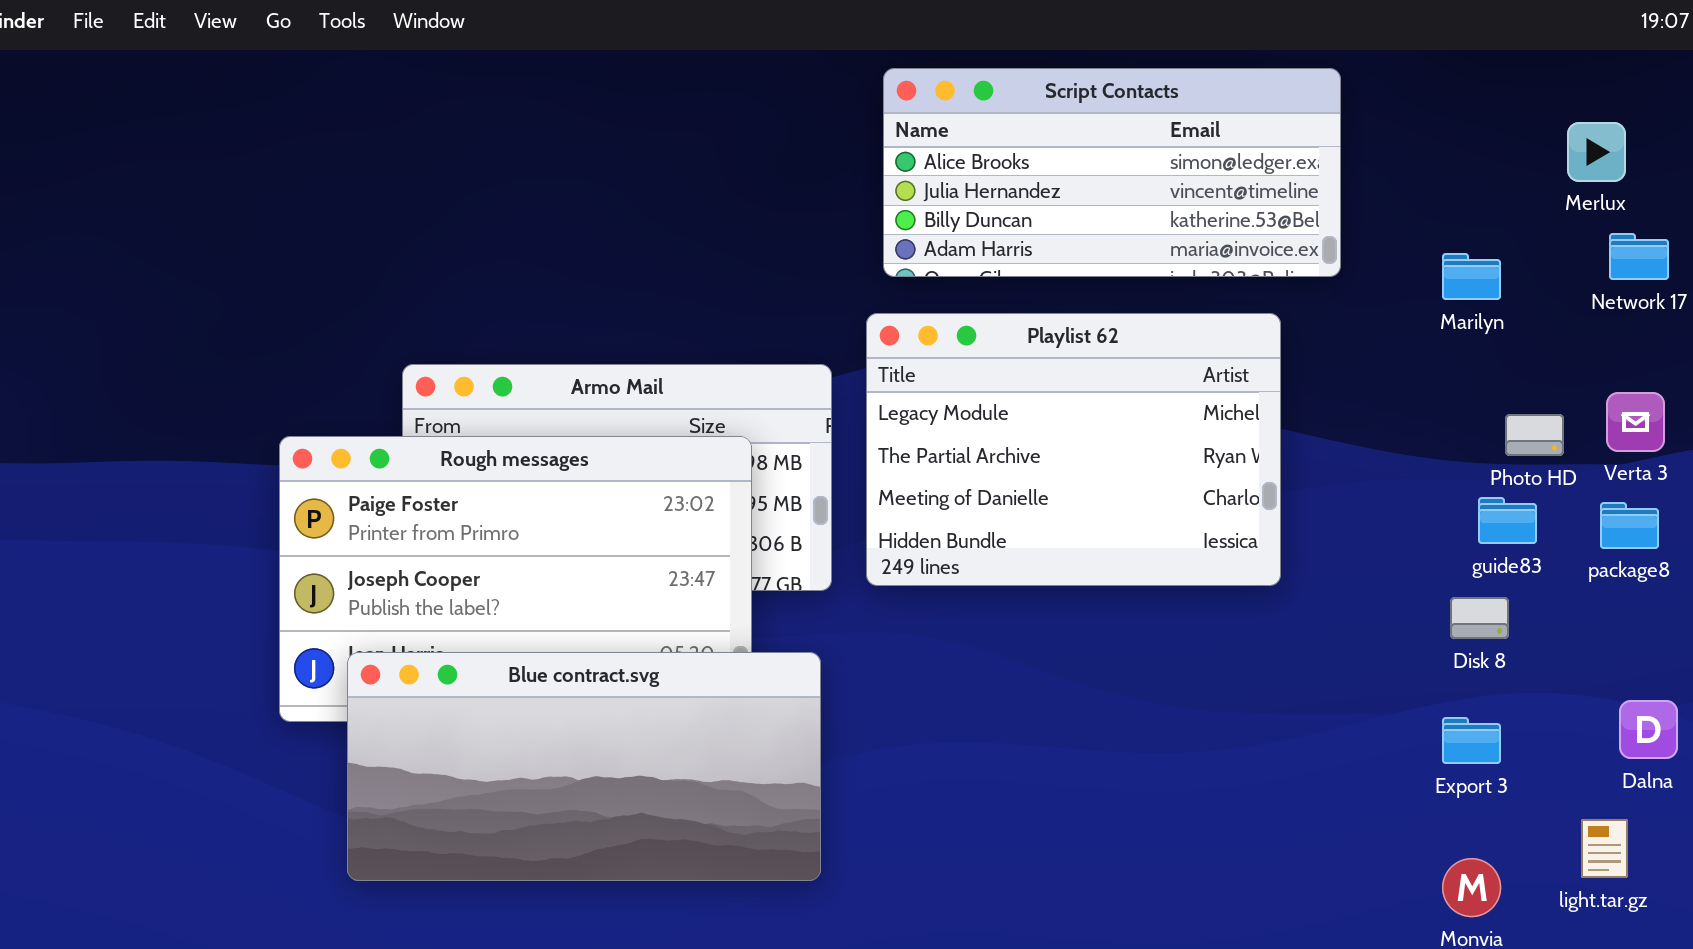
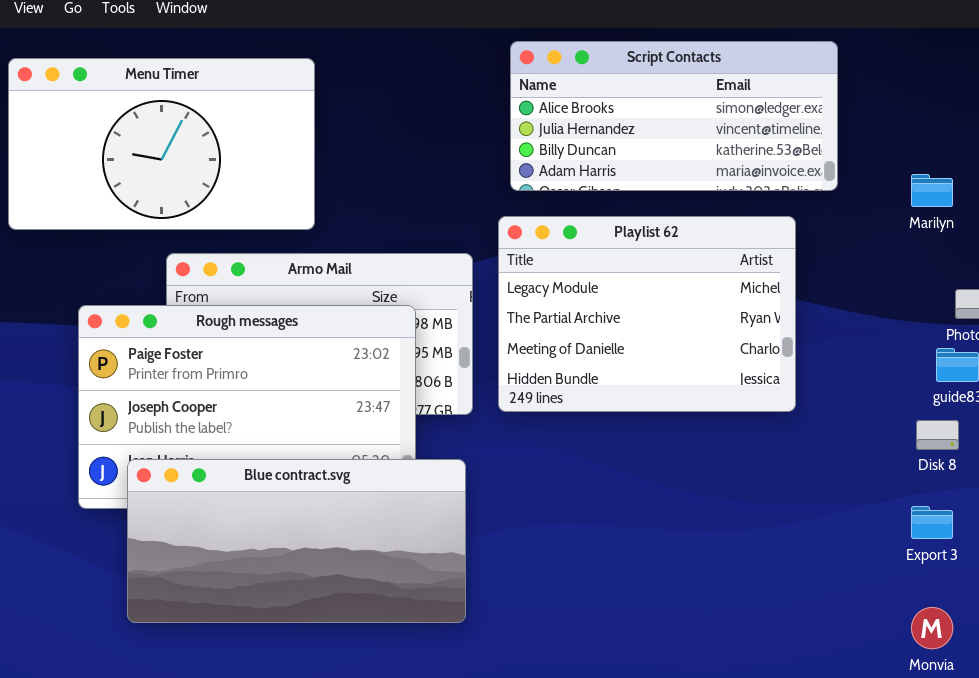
Menu Timer: none -> [8,58,315,230], opened

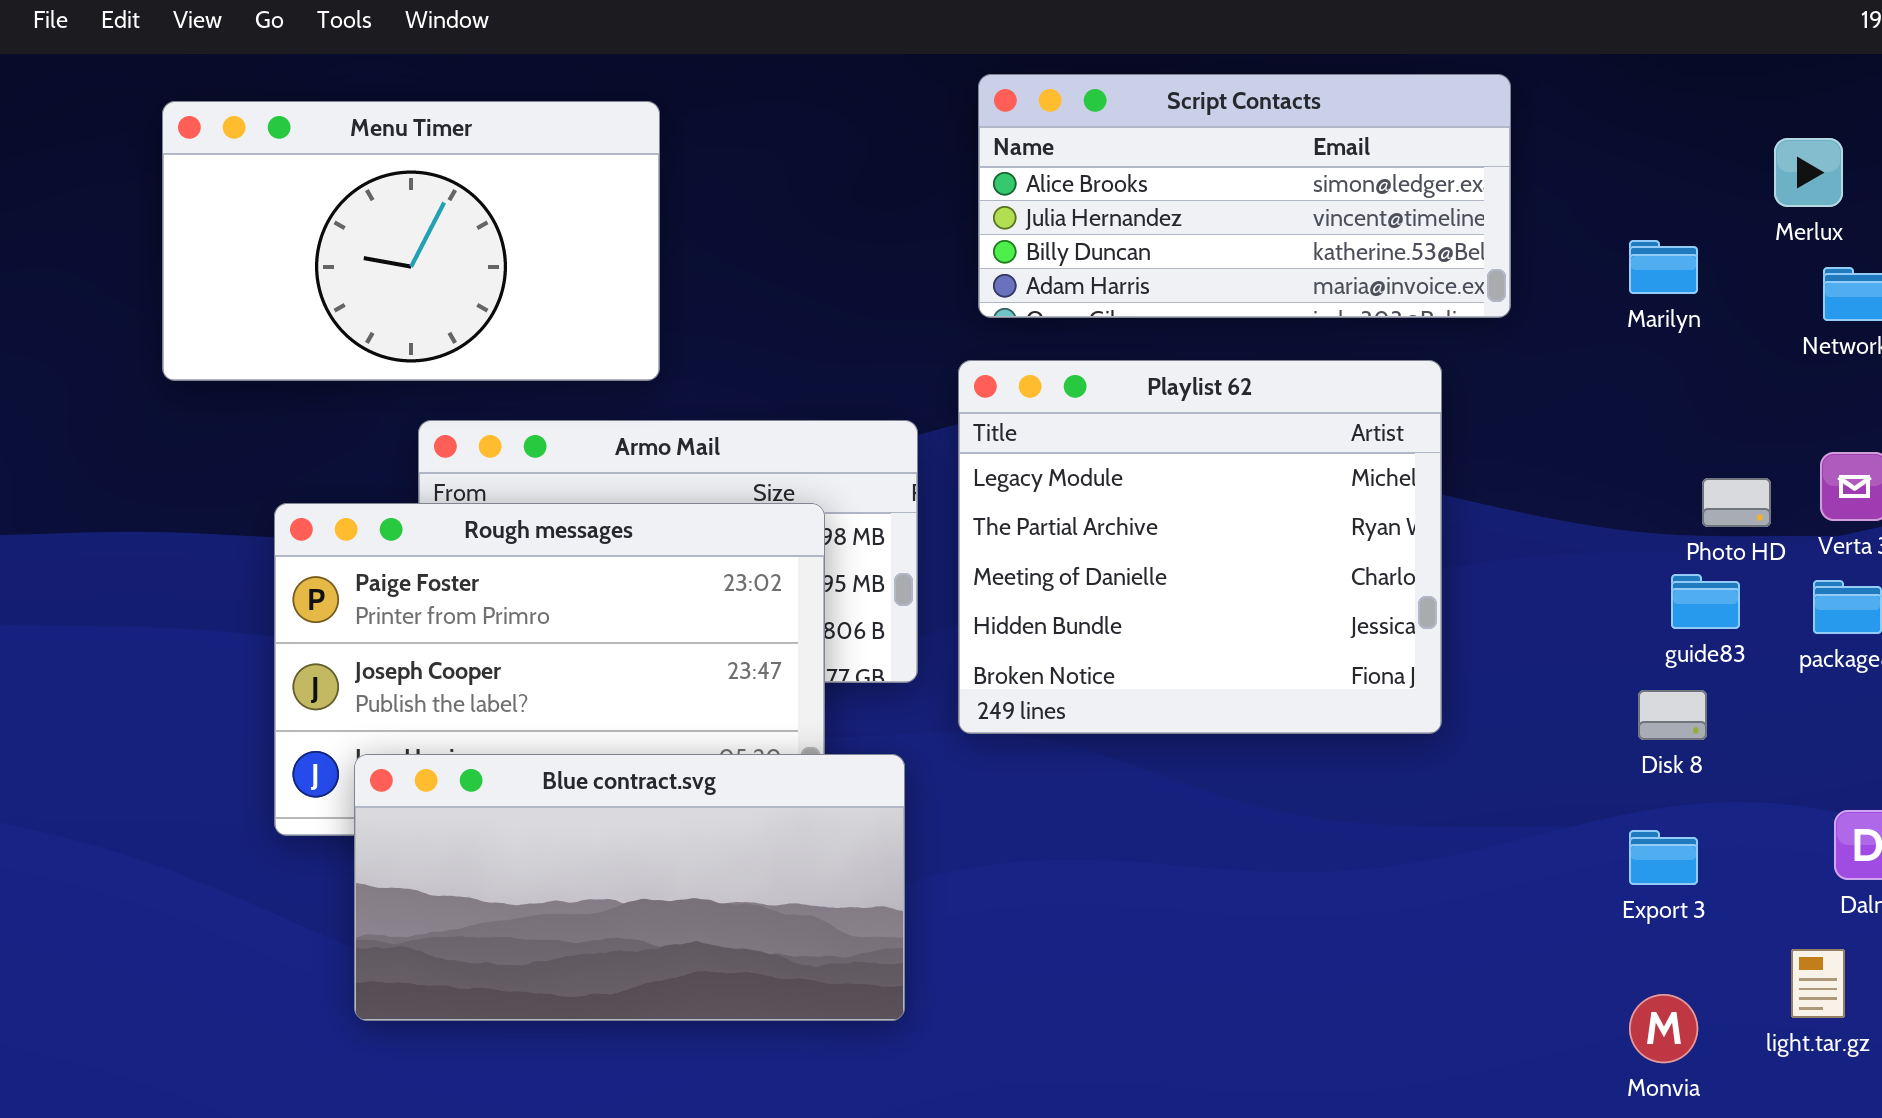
Marilyn: [911,174,953,207] -> [1629,240,1698,294], moved
Playlist 62: [498,216,796,412] -> [958,360,1442,734], resized

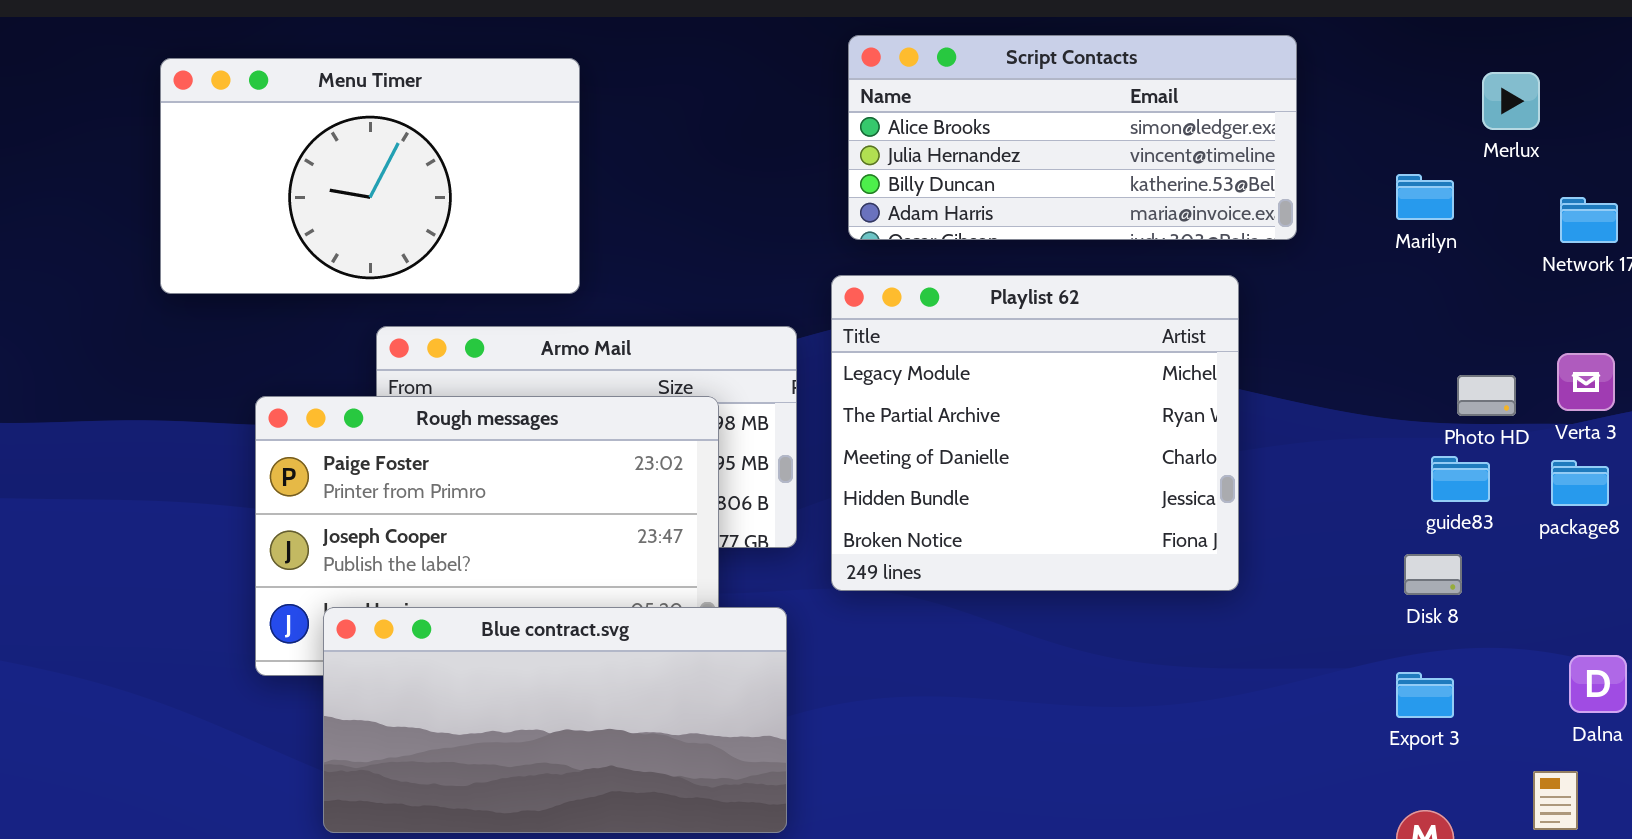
Merlux: [1774,138,1843,207] -> [1482,72,1540,130], moved

